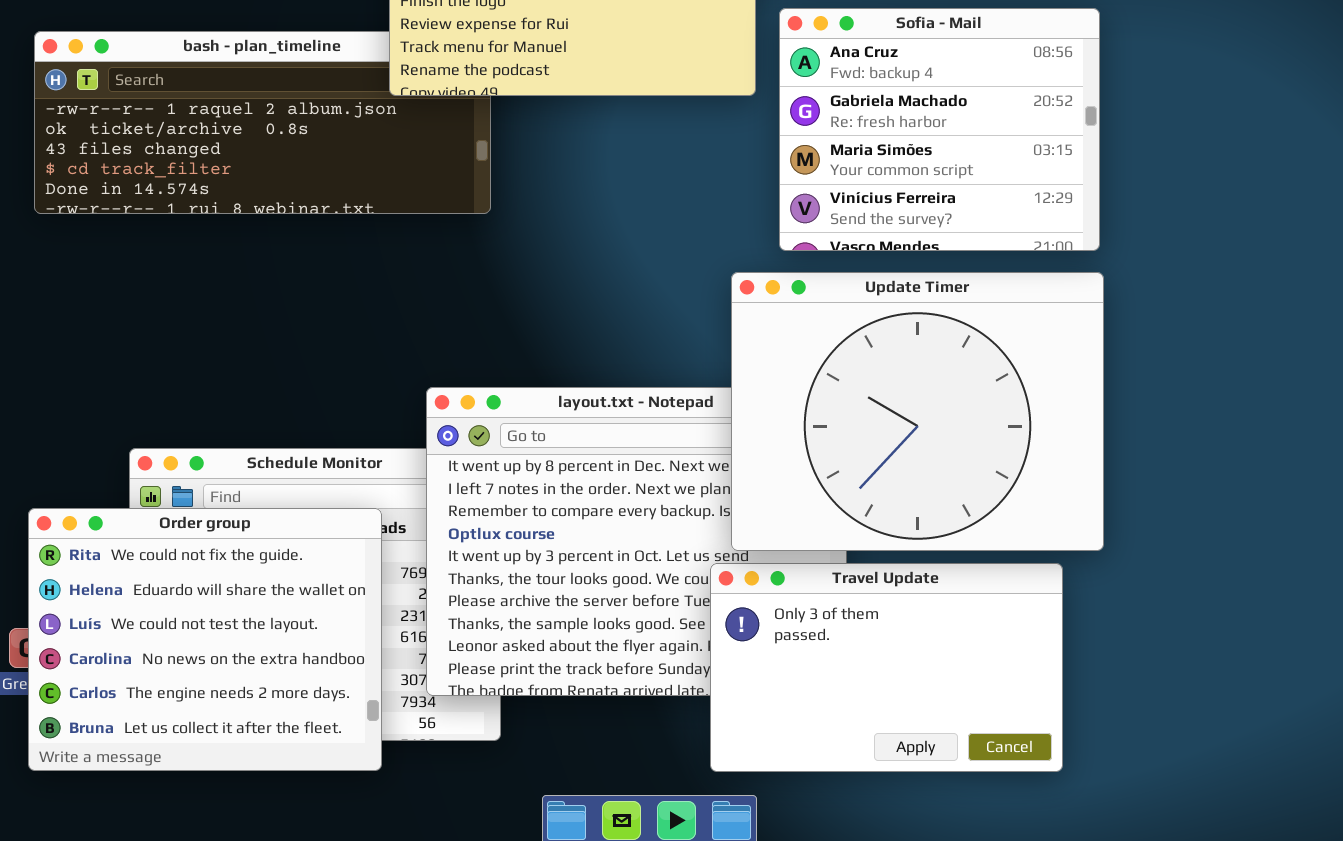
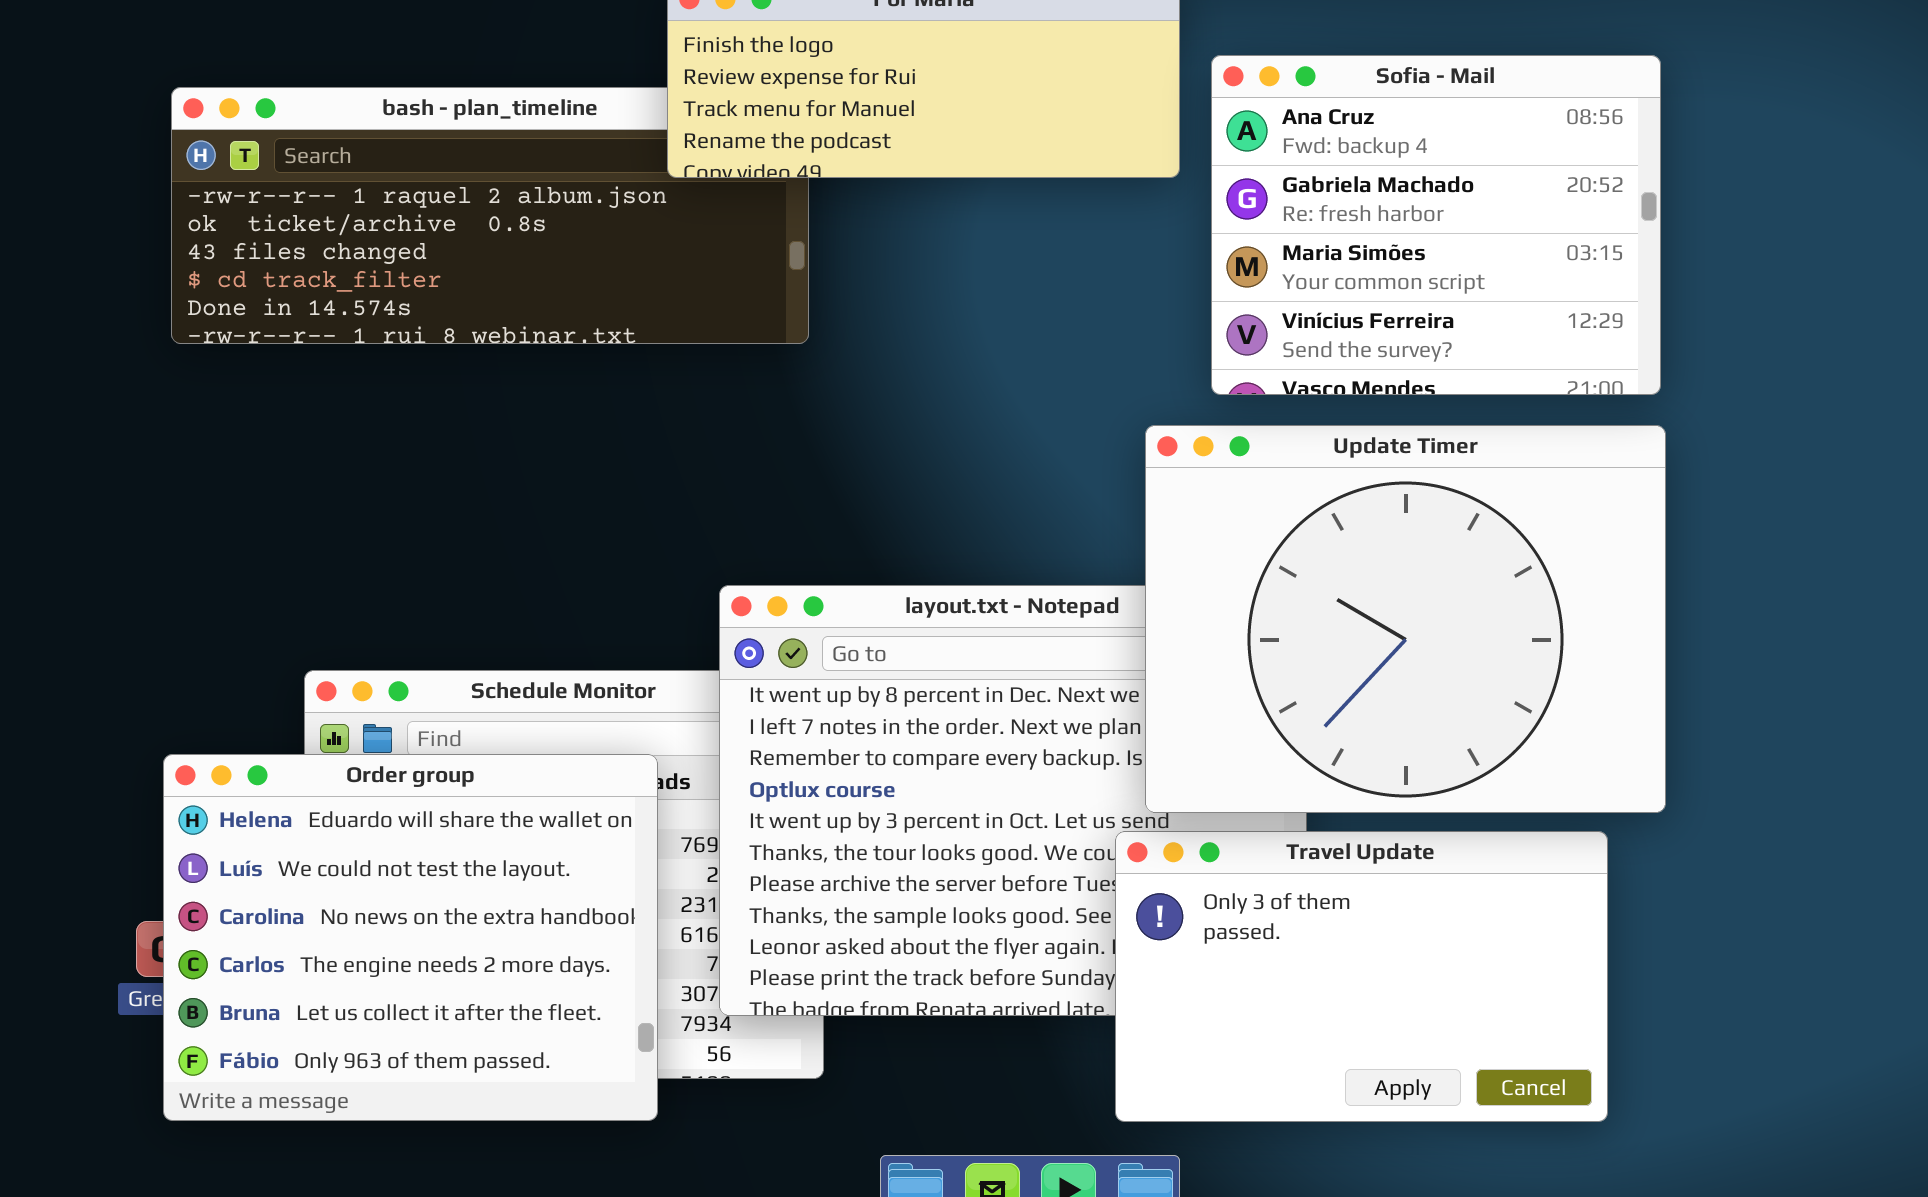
Order group: [28,508,382,771] -> [163,754,658,1121], scrolled down 1 row

